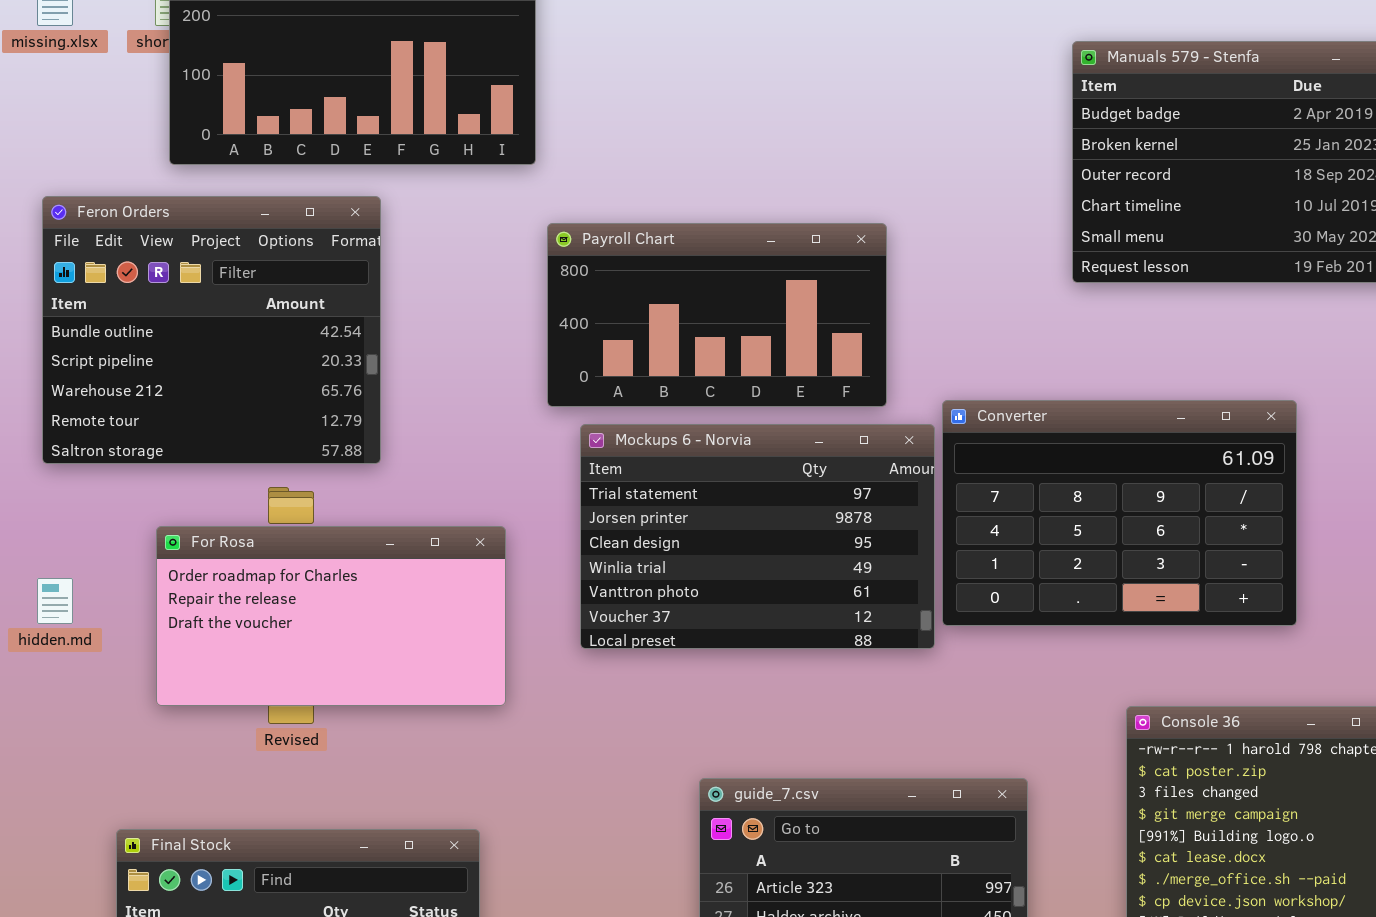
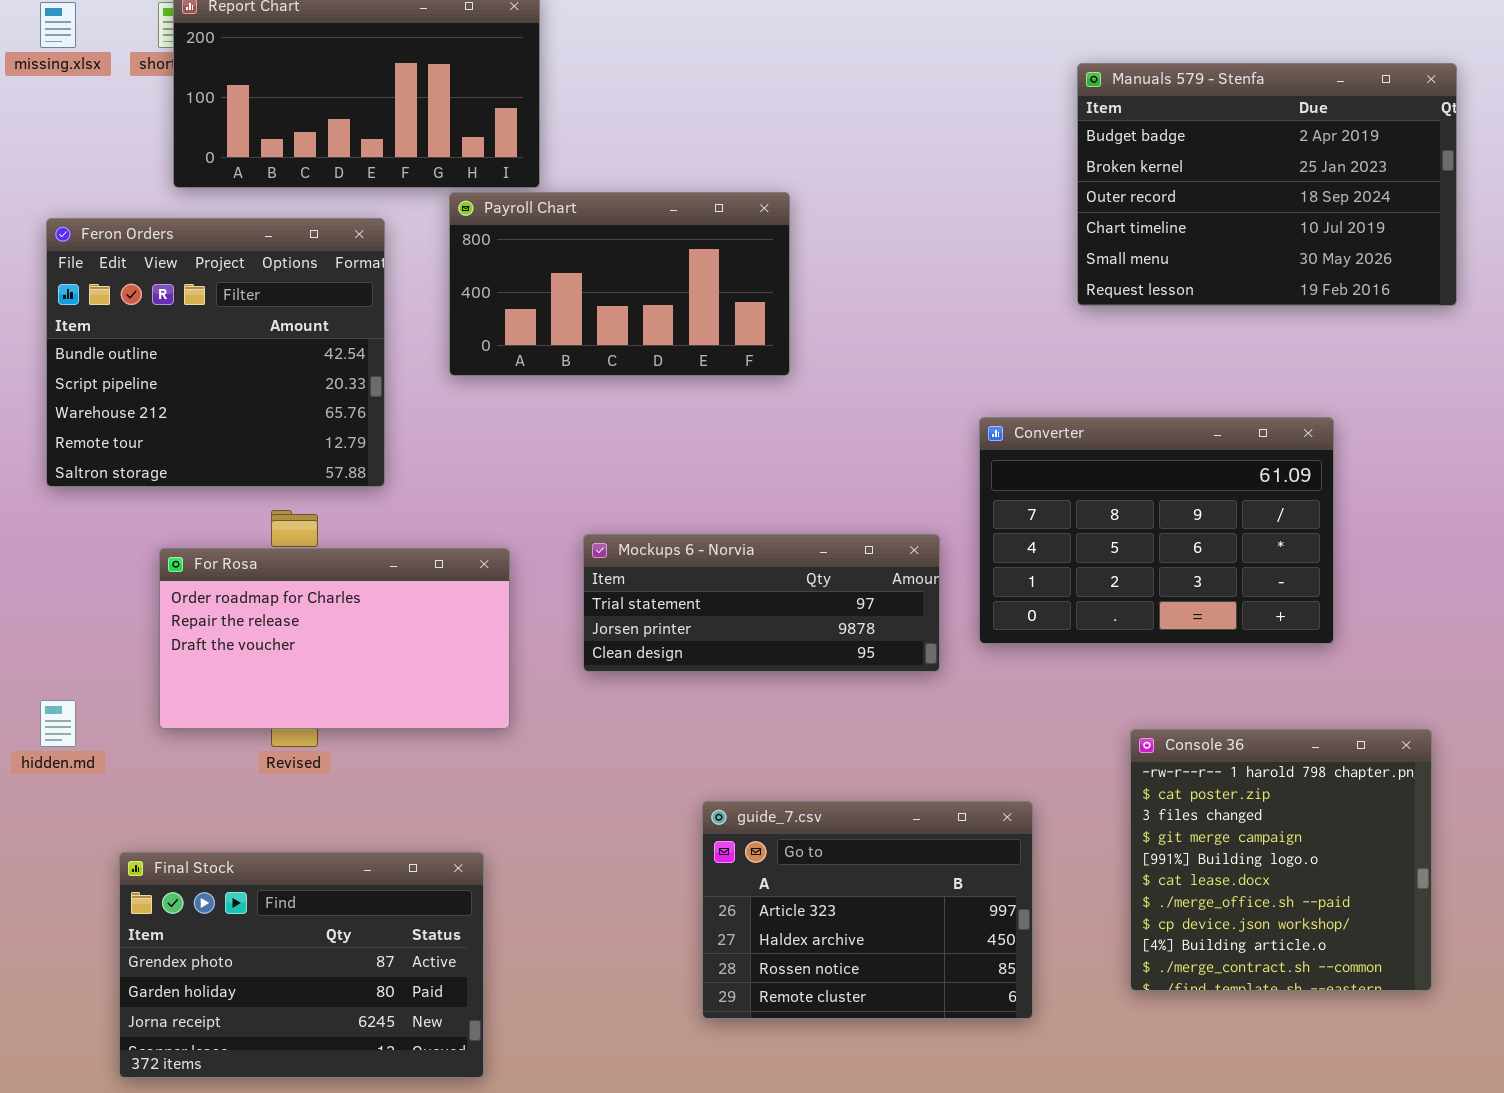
Payroll Chart: [547,223,887,407] -> [449,192,790,376], moved
Converter: [942,400,1297,626] -> [979,417,1334,644], moved
Mockups 6 - Norvia: [580,424,935,649] -> [583,534,940,672], resized
hidden.md: [37,578,73,624] -> [40,700,76,747], moved

